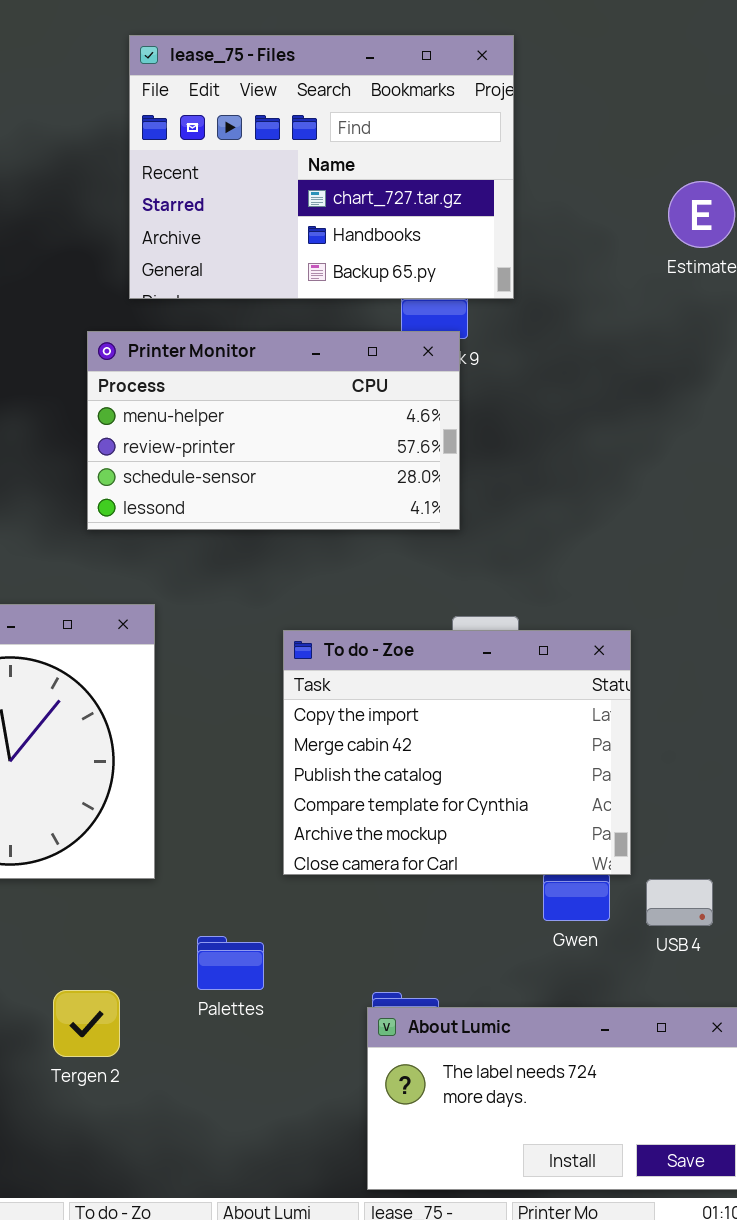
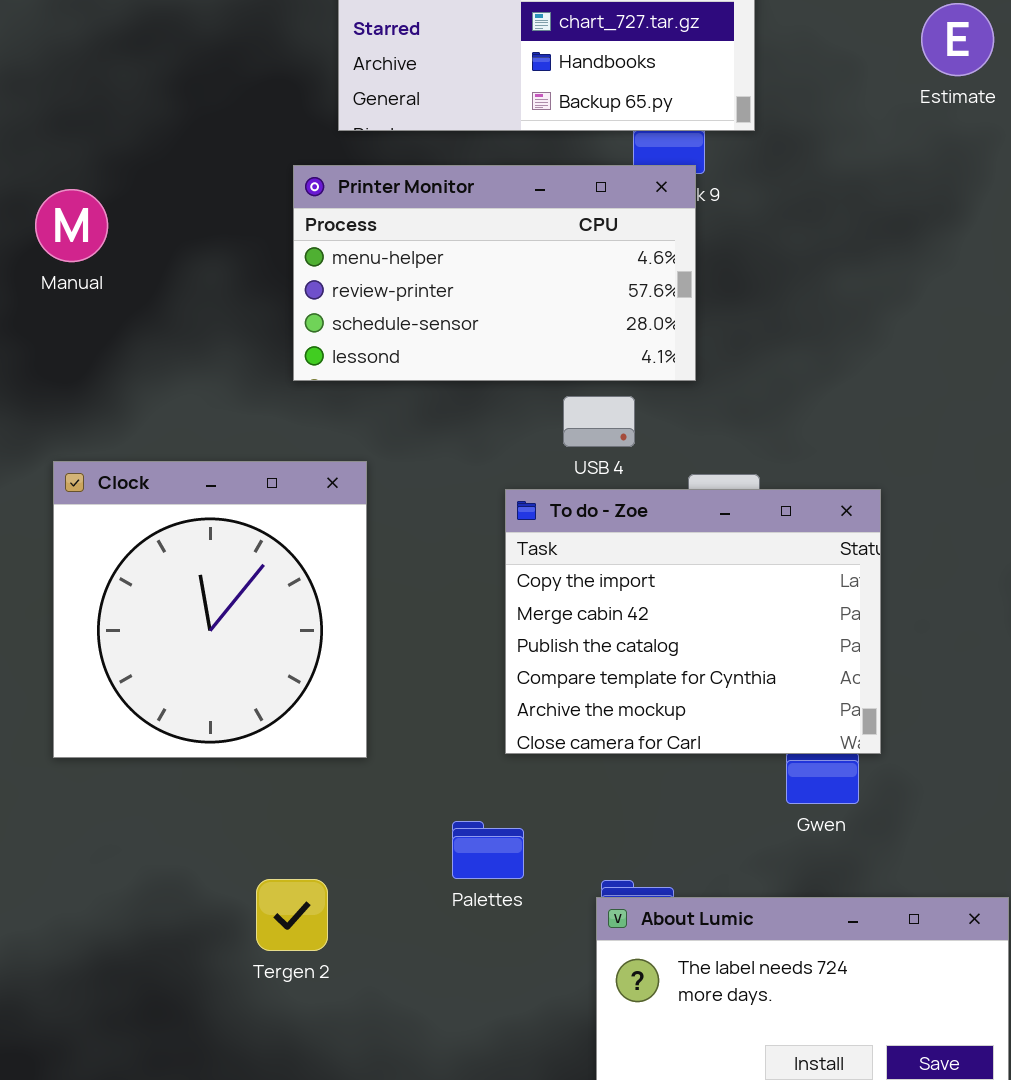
USB 4: [646,879,713,926] -> [563,396,635,447], moved
Palettes: [197,936,264,990] -> [452,821,524,879], moved

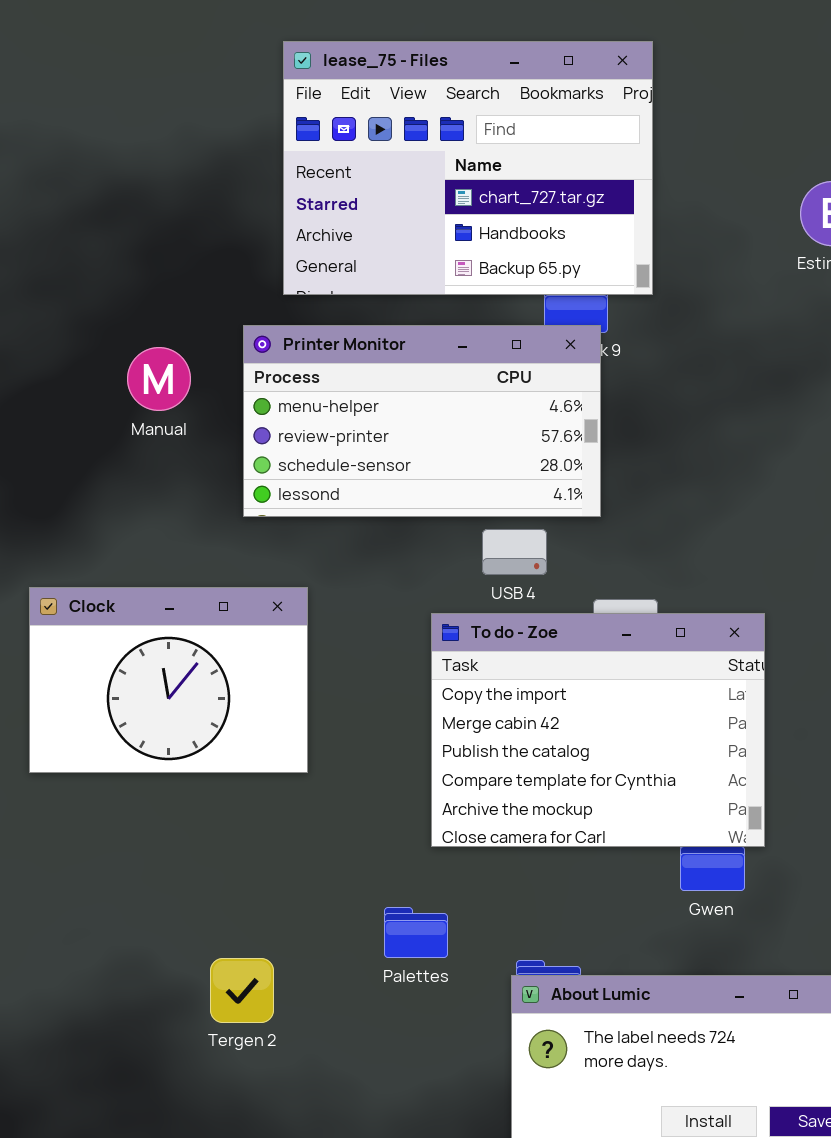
Manual: [35,189,108,262] -> [127,347,191,411], moved
Clock: [53,461,367,758] -> [29,587,308,773], resized

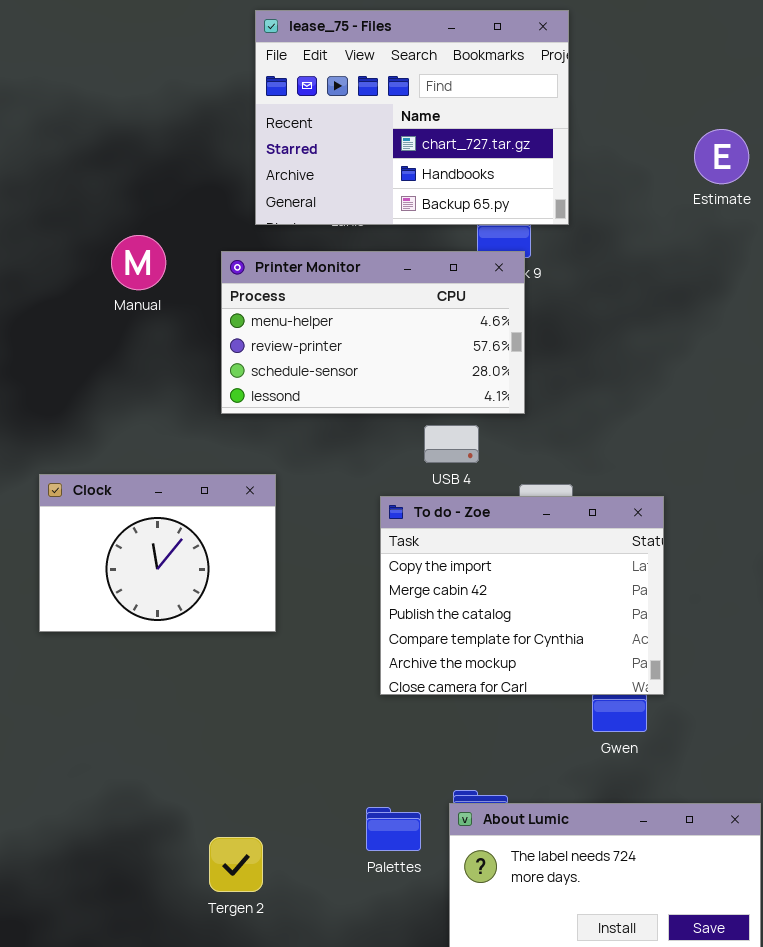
Manual: [127,347,191,411] -> [111,235,166,290], moved
Palettes: [384,907,448,958] -> [366,807,421,851], moved
Tergen 2: [210,958,274,1023] -> [209,837,263,892], moved

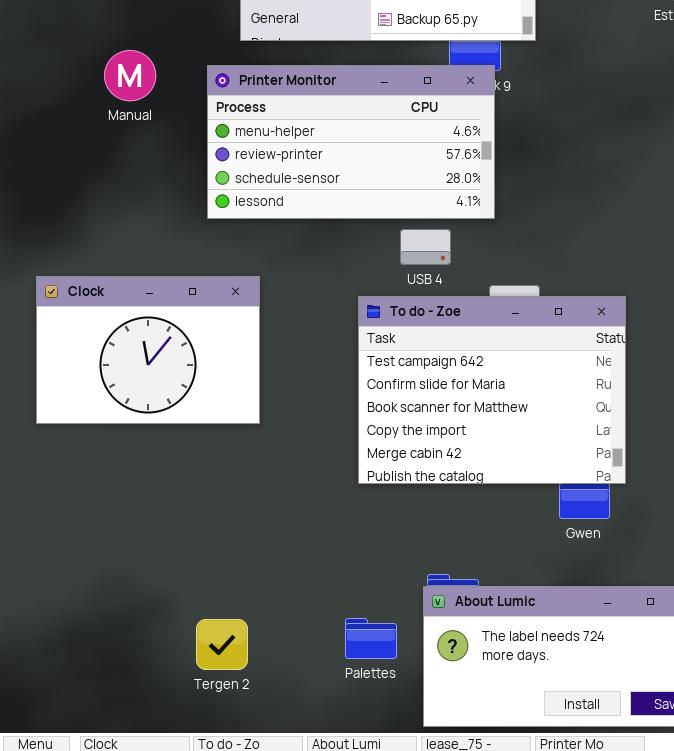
To do - Zoe: [380,496,664,695] -> [358,296,626,484], scrolled up 3 rows
Palettes: [366,807,421,851] -> [345,618,397,659], moved

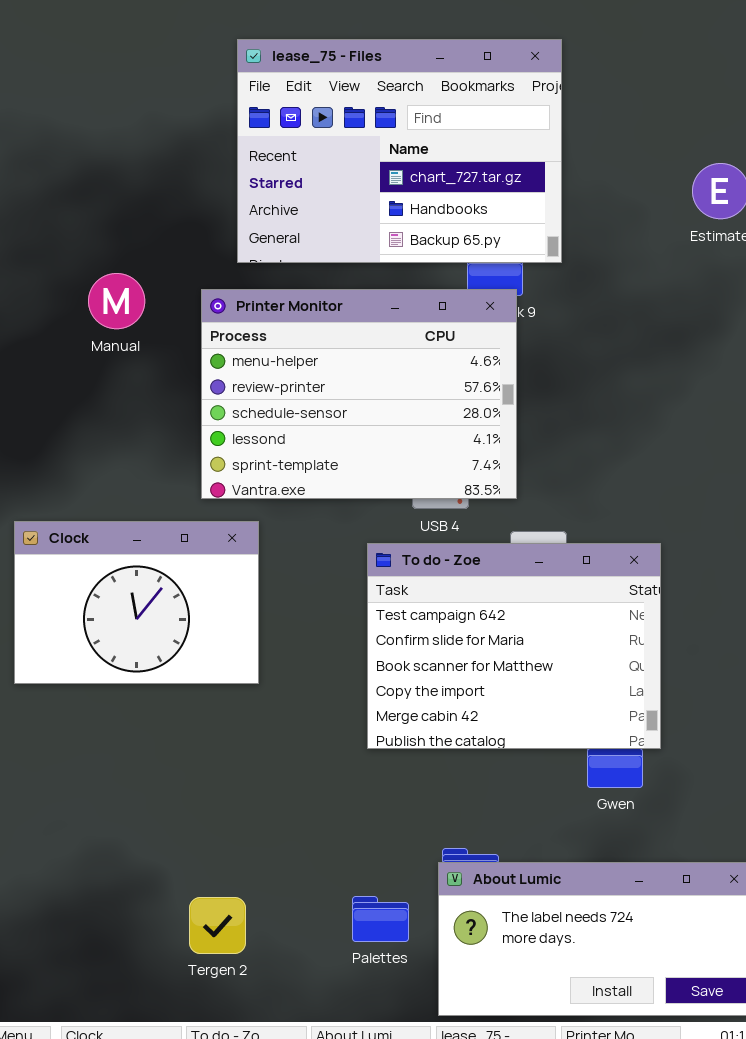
Printer Monitor: [207,65,495,219] -> [201,289,517,499], resized

